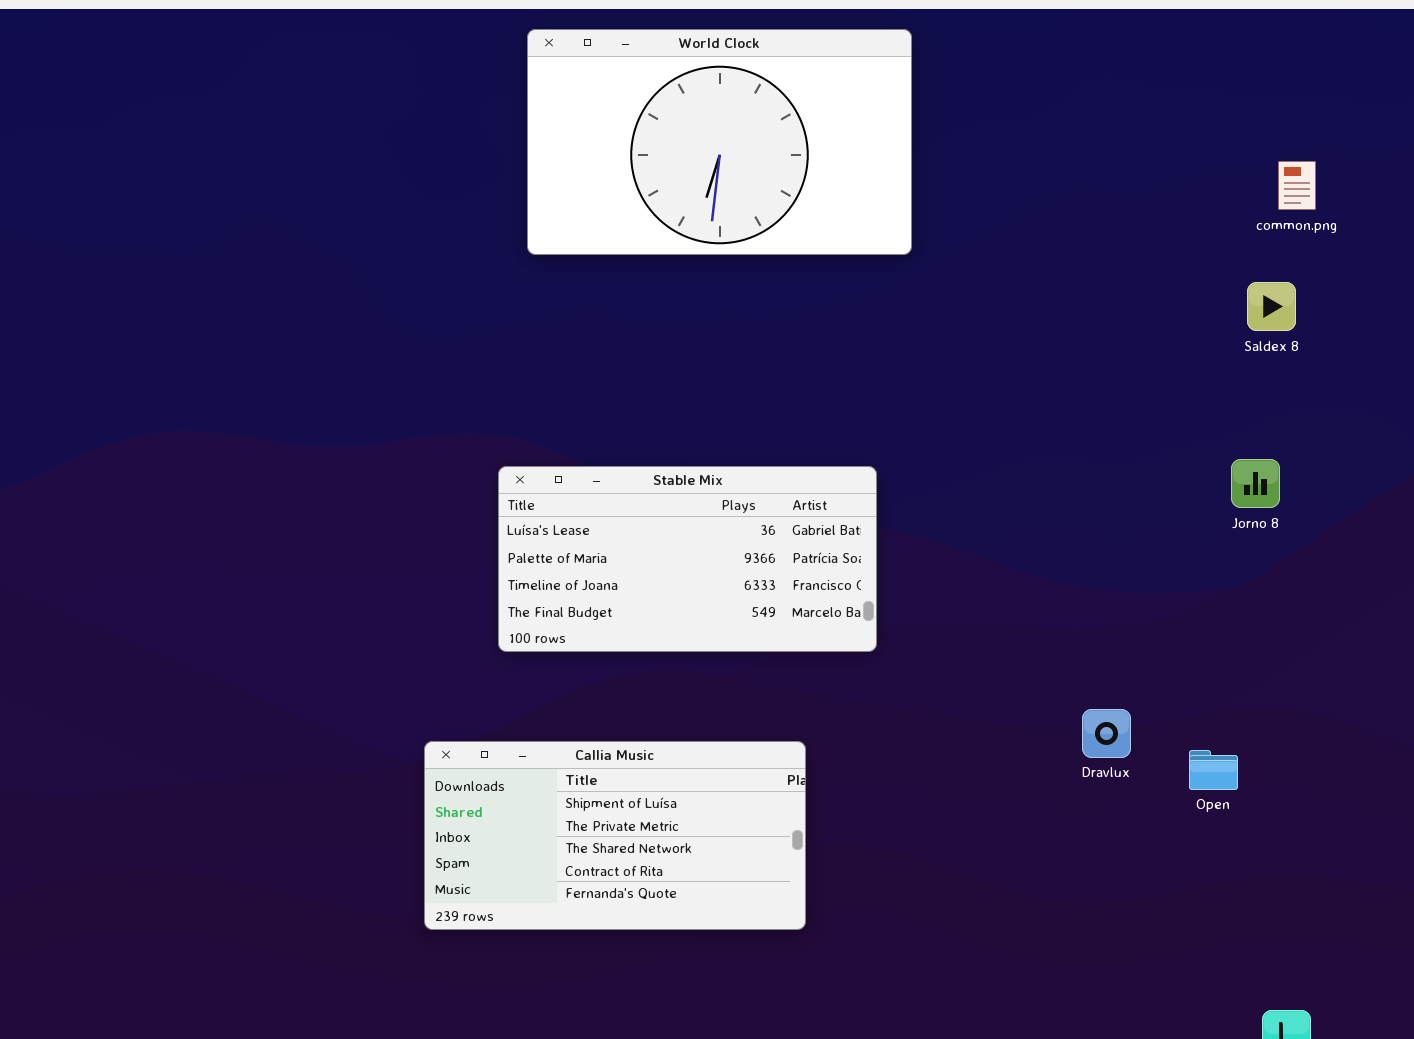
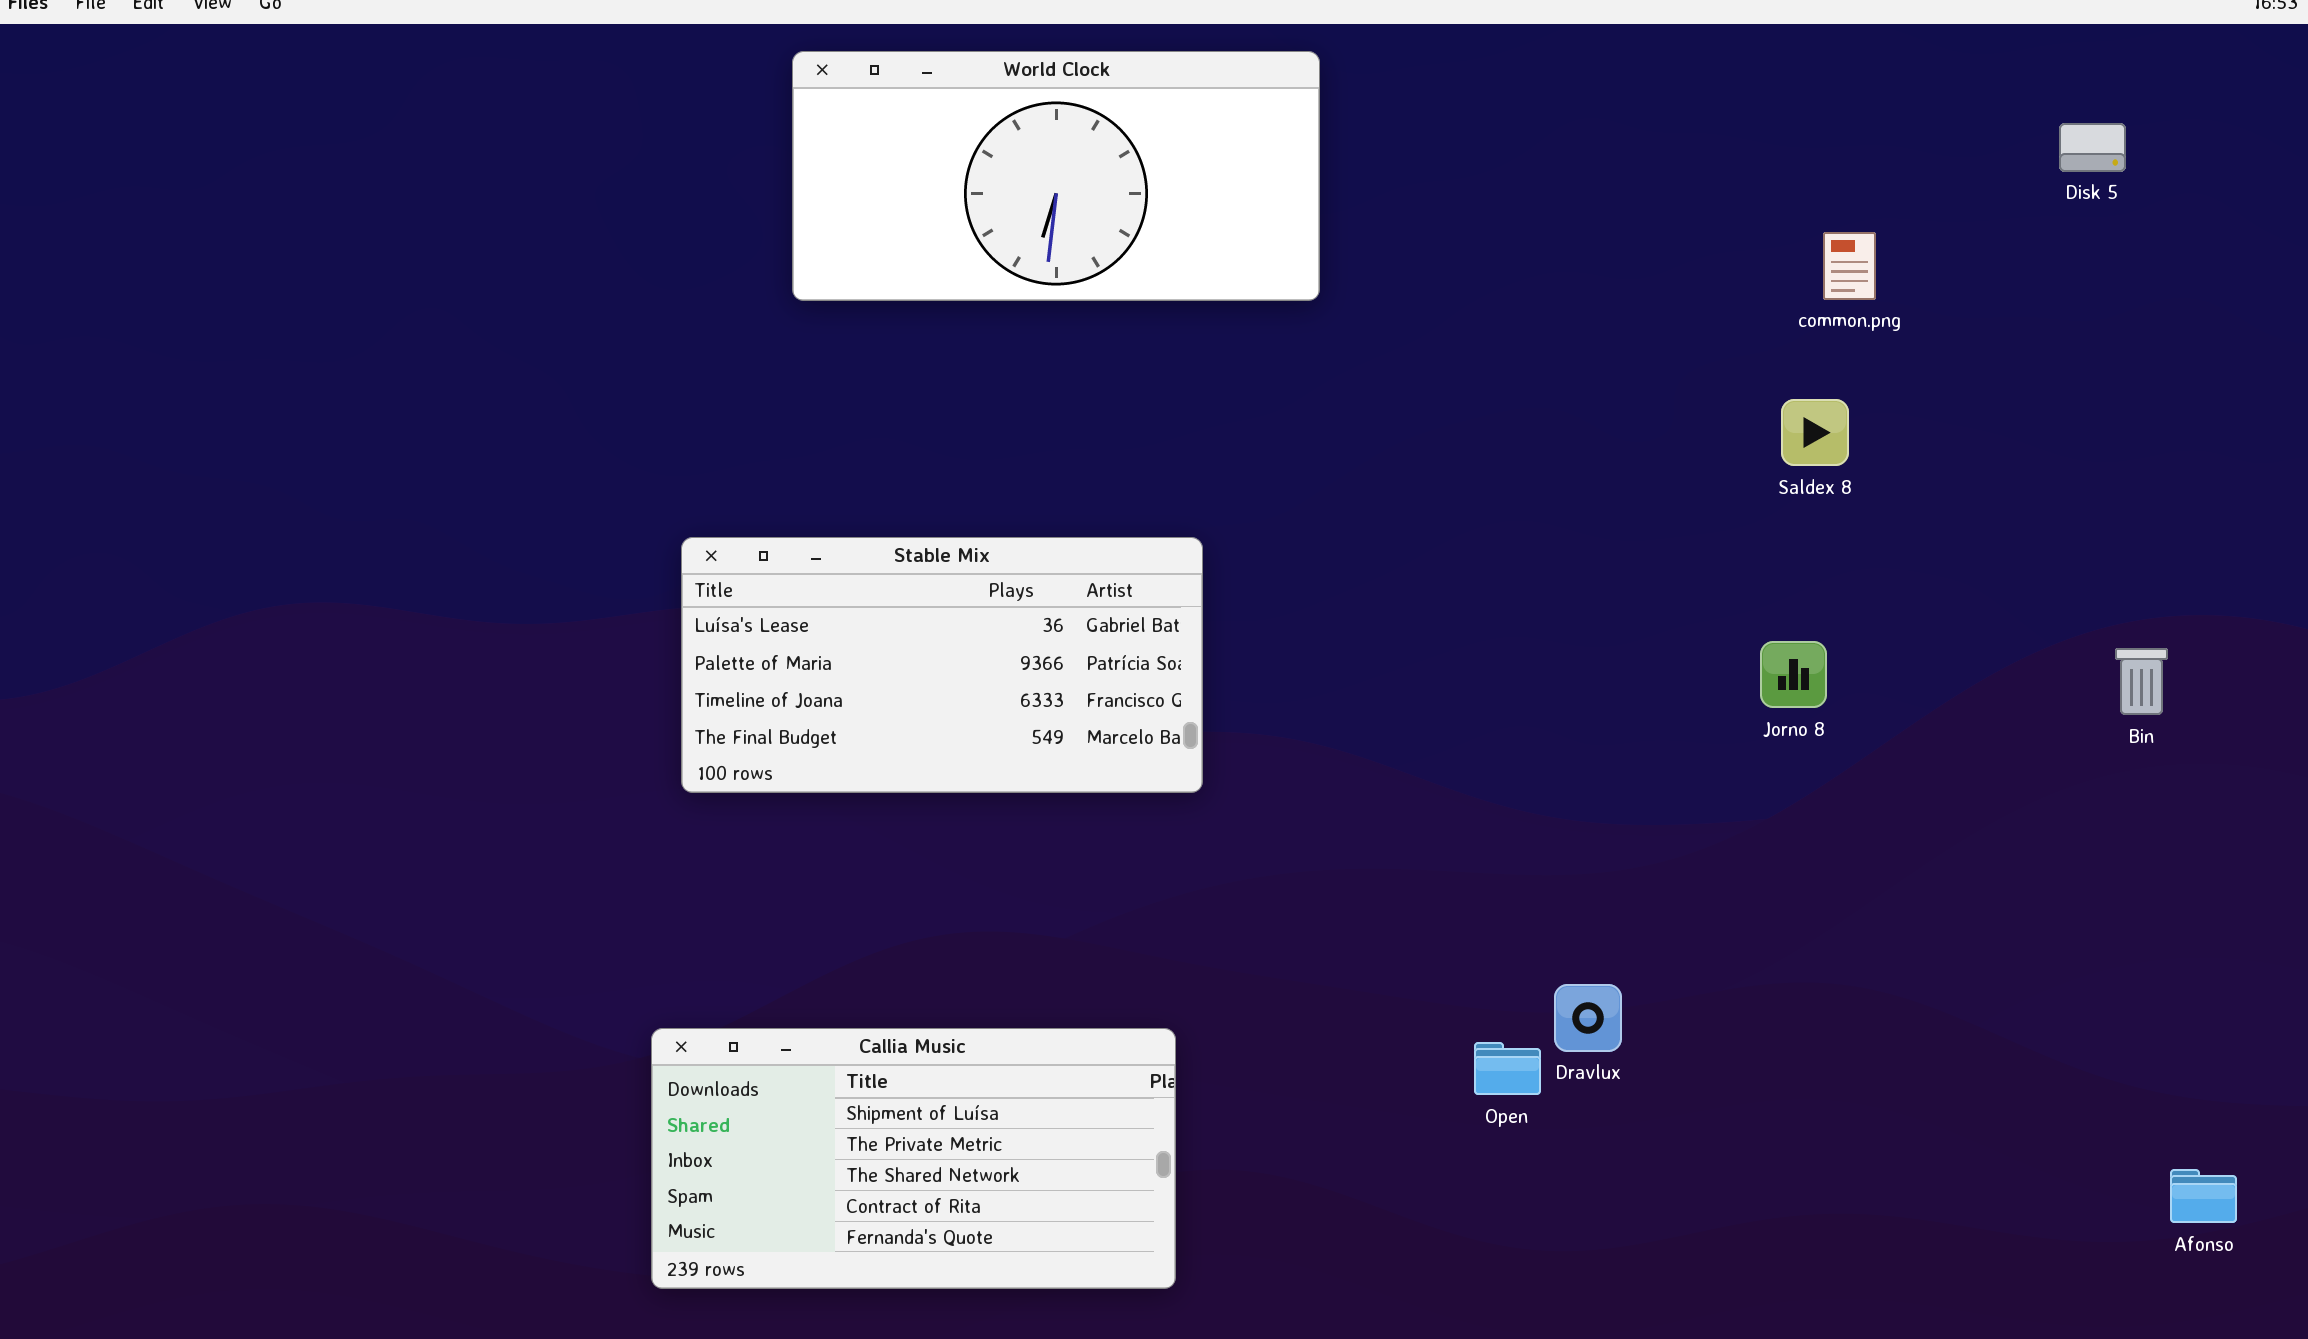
World Clock: [527,29,912,255] -> [792,51,1320,301], resized
Stable Mix: [498,466,877,652] -> [681,537,1203,793], moved
Open: [1189,750,1238,790] -> [1474,1042,1541,1095], moved

